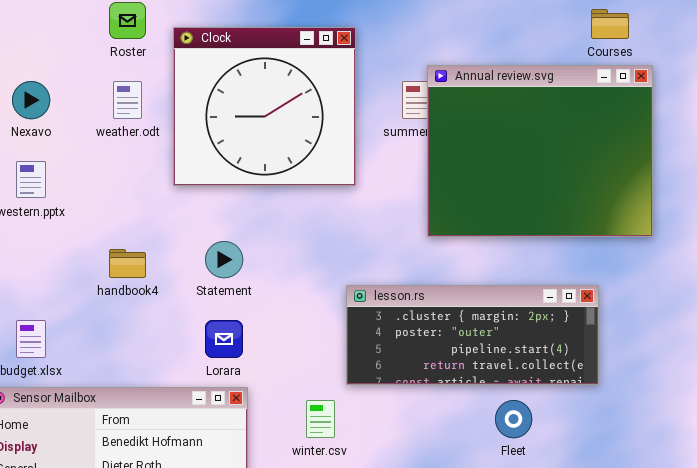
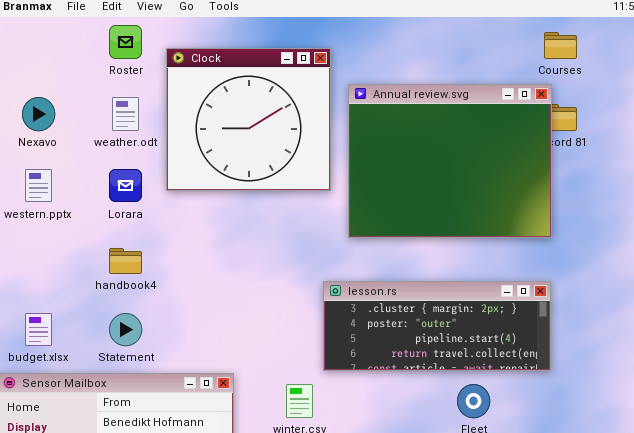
Annual review.svg: [427,65,653,237] -> [348,84,552,238], moved
Statement: [205,241,243,278] -> [109,313,142,346], moved
Lorara: [205,320,243,358] -> [109,169,142,202], moved

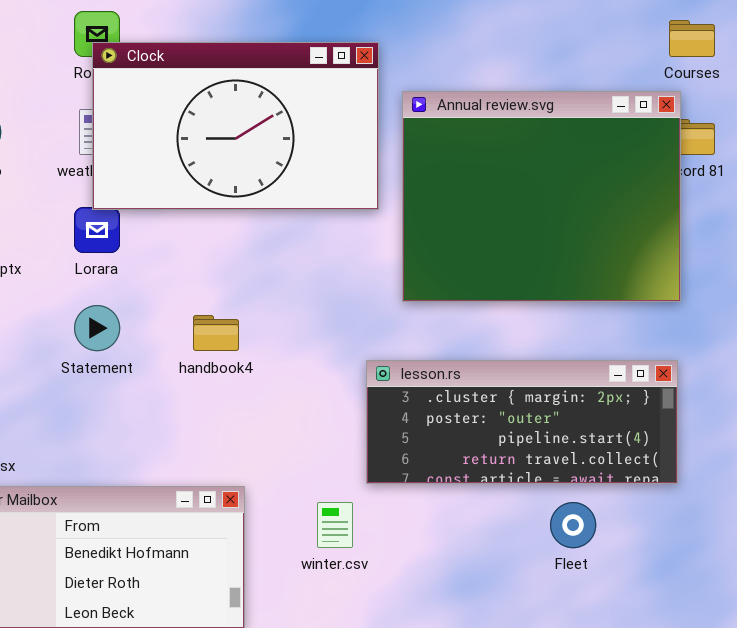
Clock: [166,48,331,191] -> [92,42,379,210], resized
handbook4: [109,248,142,274] -> [193,315,239,351], moved
Statement: [109,313,142,346] -> [74,305,120,351], moved

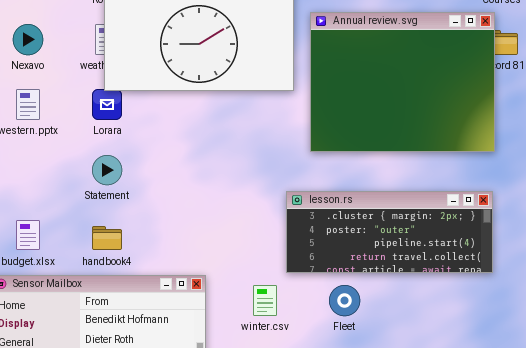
handbook4: [193,315,239,351] -> [92,226,122,250], moved
Fleet: [550,502,596,548] -> [329,285,360,316], moved

